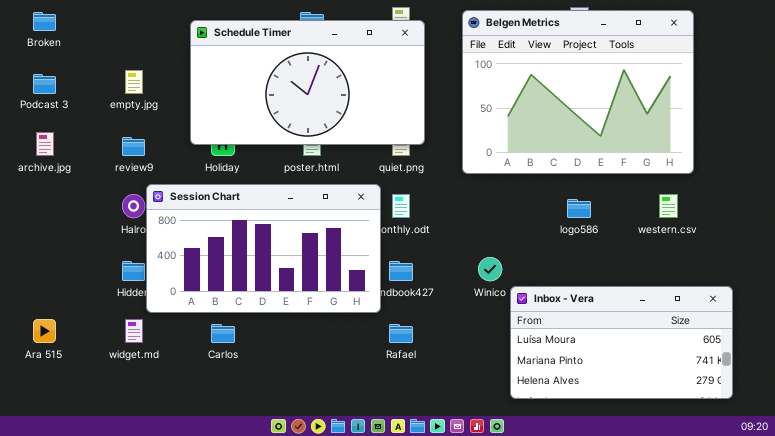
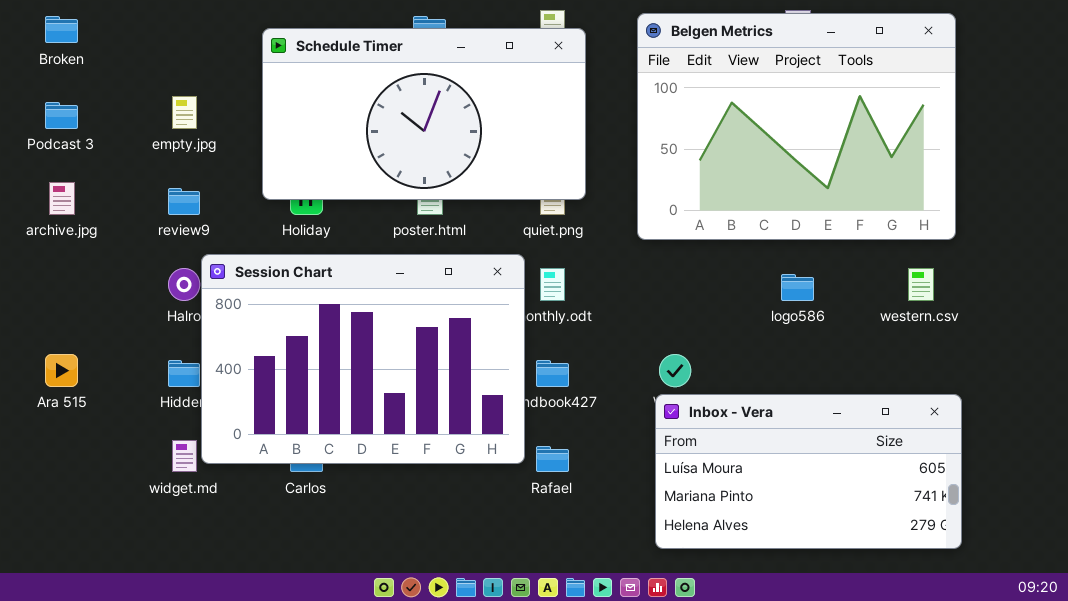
Session Chart: [146,184,381,313] -> [201,254,525,464], resized
Inbox - Vera: [510,286,733,399] -> [655,394,962,549], moved
Ara 515: [33,319,56,343] -> [45,354,78,387], moved

